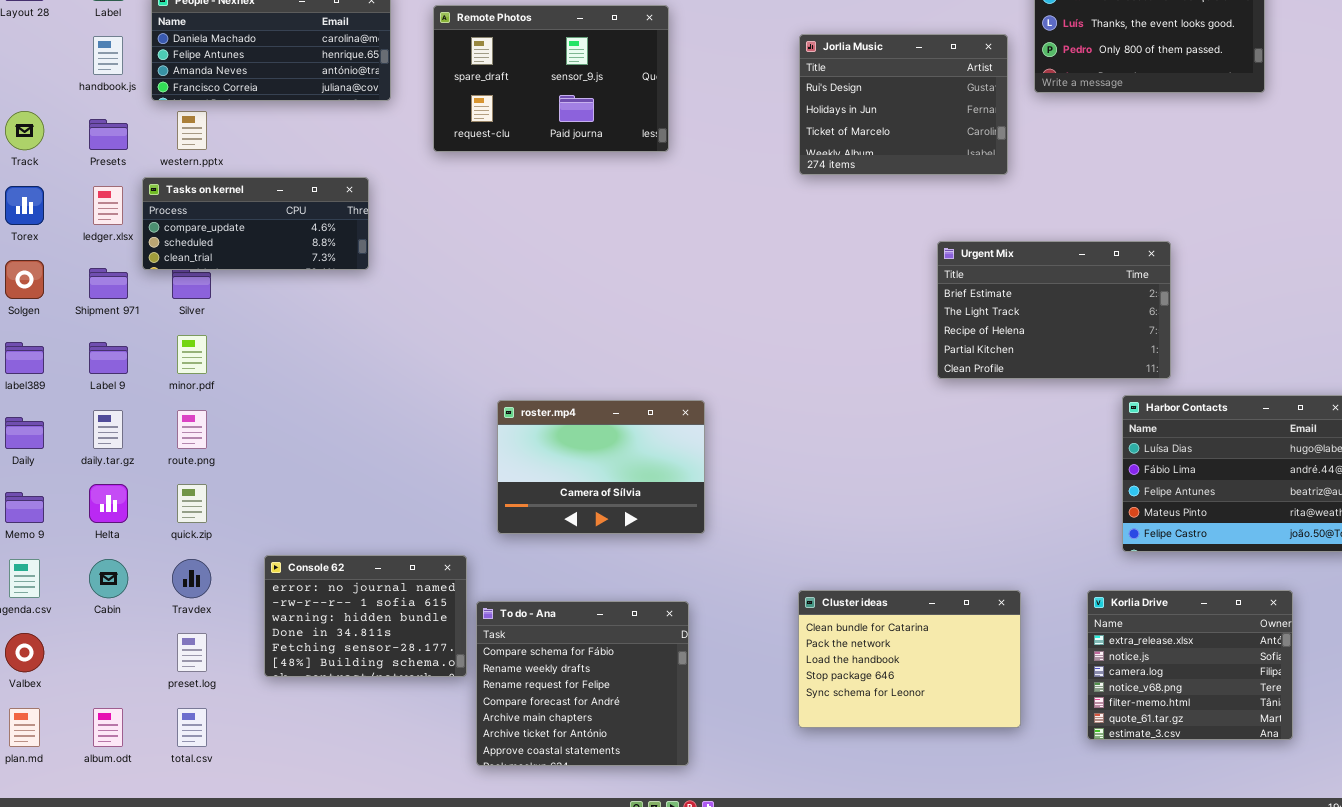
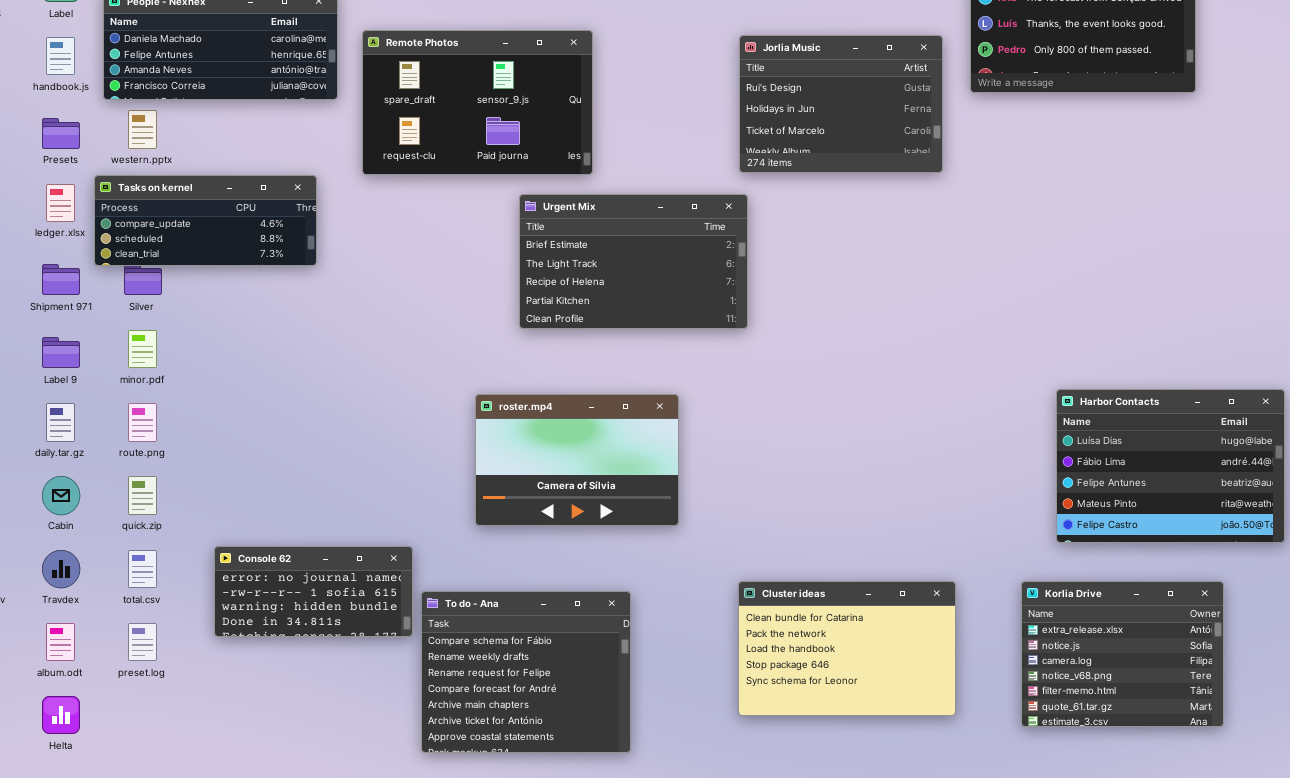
Remote Photos: [433,5,669,152] -> [362,30,593,175], moved
Urgent Mix: [937,241,1171,379] -> [519,194,748,329], moved
roster.mp4: [497,400,705,534] -> [475,394,679,526], moved
Helta: [89,484,128,523] -> [42,696,80,734], moved
Console 62: [264,555,467,677] -> [214,546,413,637], resized
Cabin: [89,559,128,598] -> [42,476,80,515], moved
Travdex: [172,559,211,598] -> [42,550,80,588], moved
album.odt: [93,708,123,747] -> [46,623,75,661], moved
total.csv: [177,708,207,747] -> [128,550,157,588], moved

